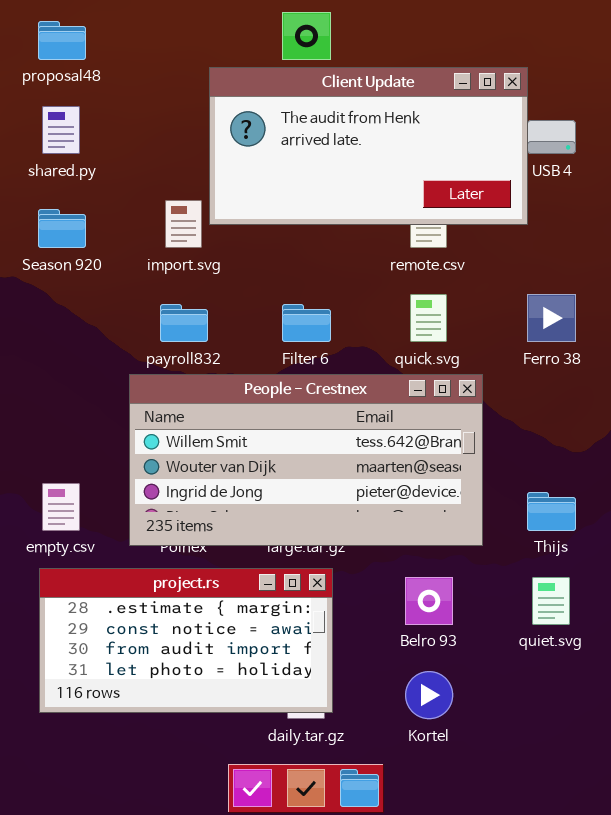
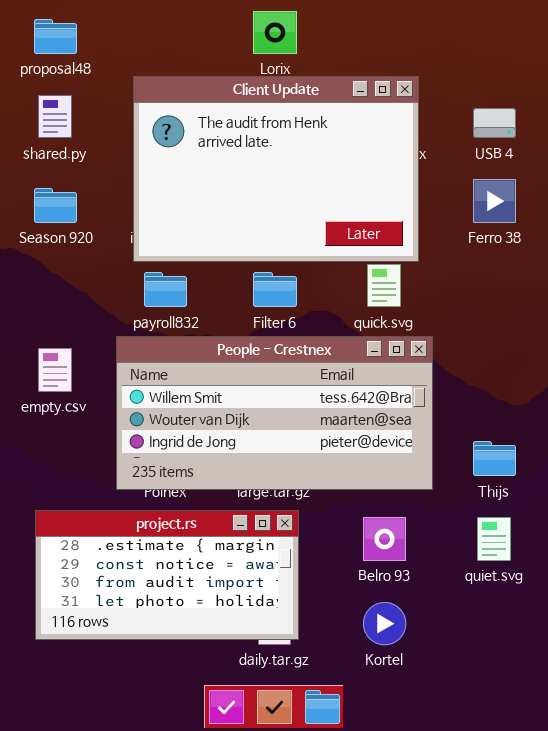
Client Update: [209,67,528,225] -> [133,76,419,262], moved, resized
Ferro 38: [527,294,576,342] -> [473,179,516,223], moved
empty.csv: [42,483,80,531] -> [38,348,72,392], moved

